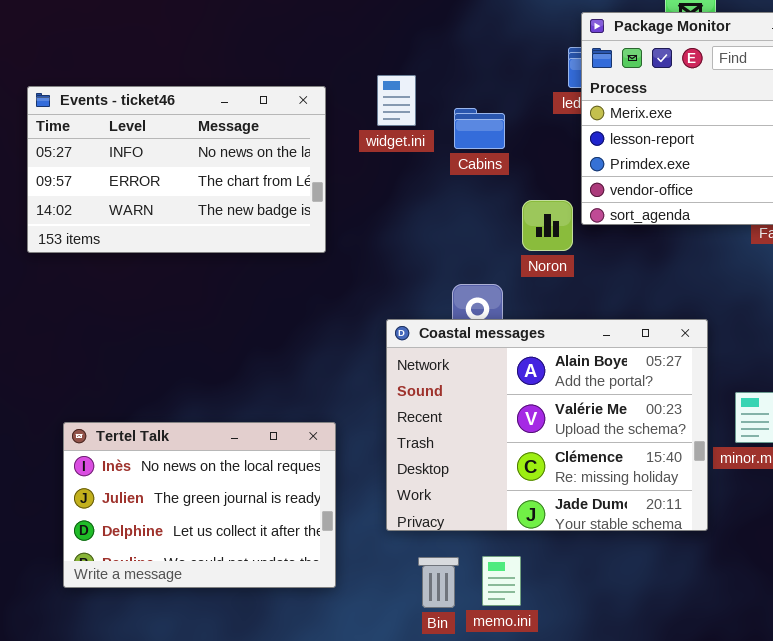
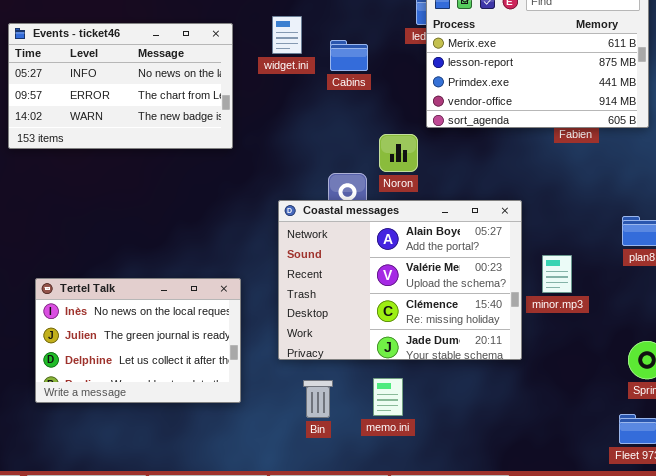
Noron: [522,200,573,251] -> [379,134,418,172], moved
memo.ini: [482,556,521,606] -> [373,378,403,416], moved

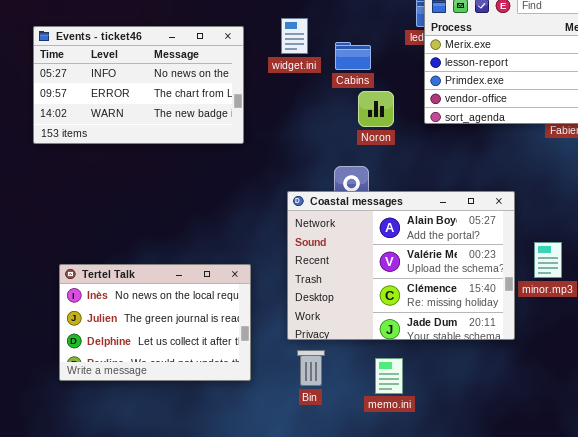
Noron: [379,134,418,172] -> [358,91,394,127], moved
Bin: [303,380,333,418] -> [297,350,325,386], moved

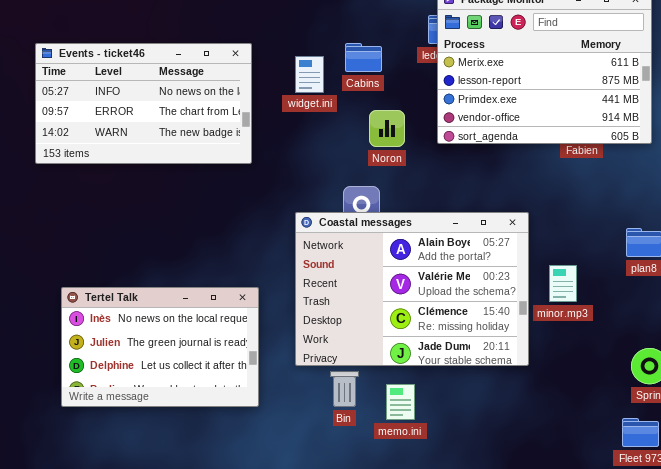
widget.ini: [281,18,308,54] -> [295,56,324,93], moved
Cabins: [335,42,371,70] -> [345,43,382,72], moved
Bin: [297,350,325,386] -> [330,371,359,407], moved

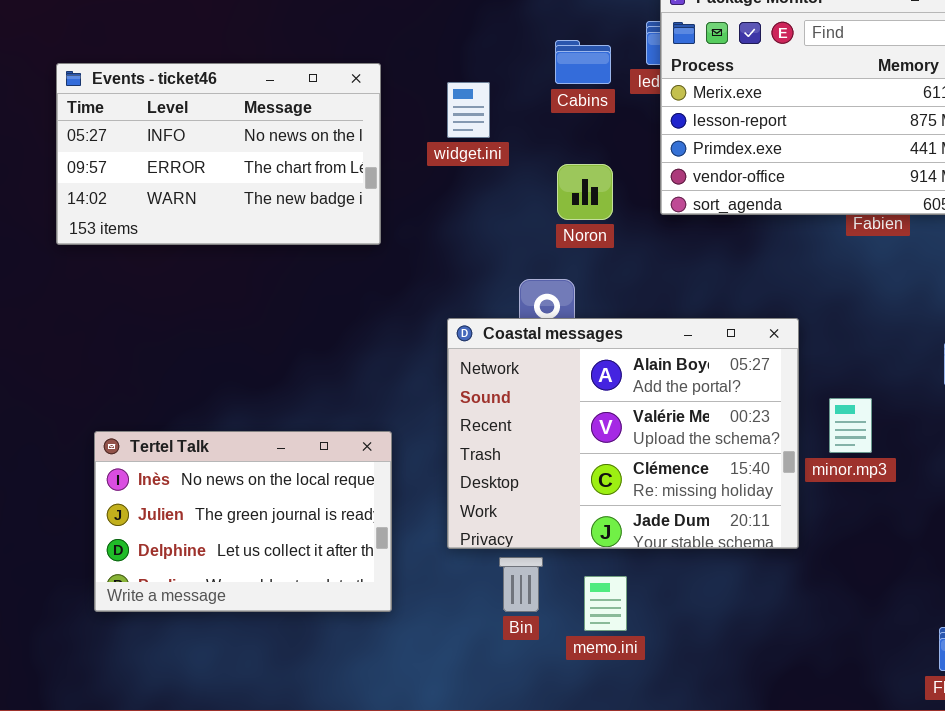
Cabins: [345,43,382,72] -> [555,40,611,84], moved

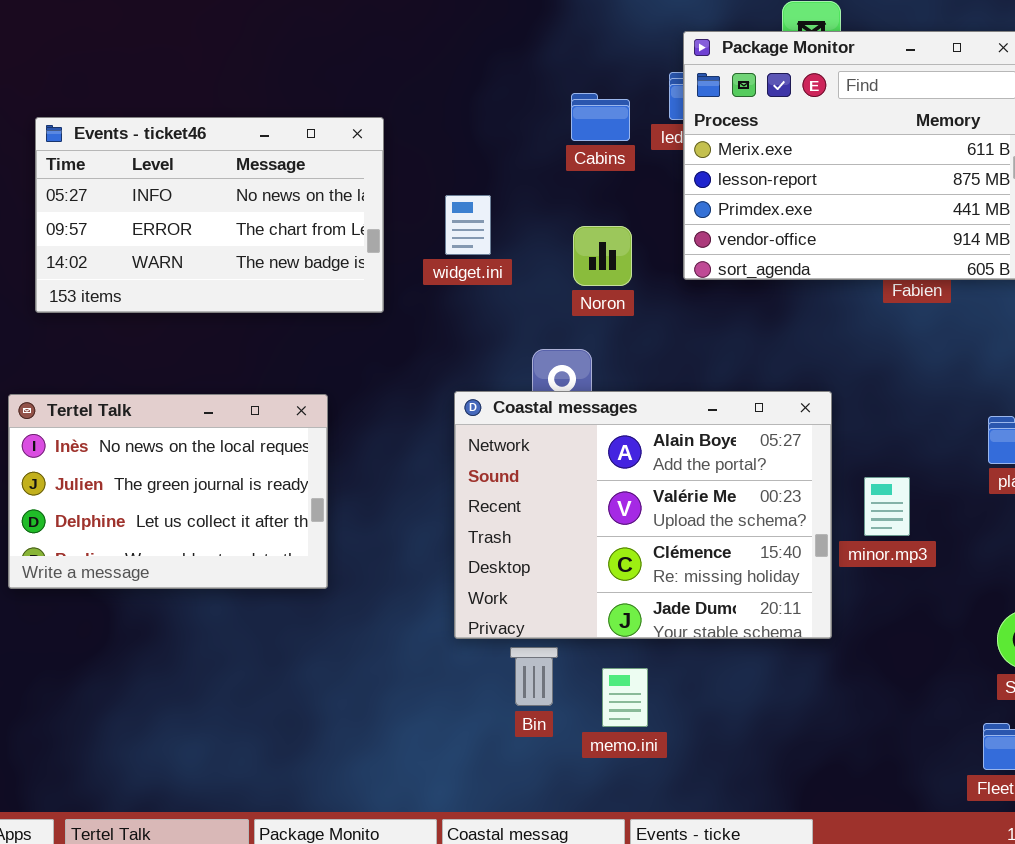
widget.ini: [447,82,490,138] -> [445,195,491,255], moved
Tertel Talk: [94,431,392,612] -> [8,394,328,589], moved

